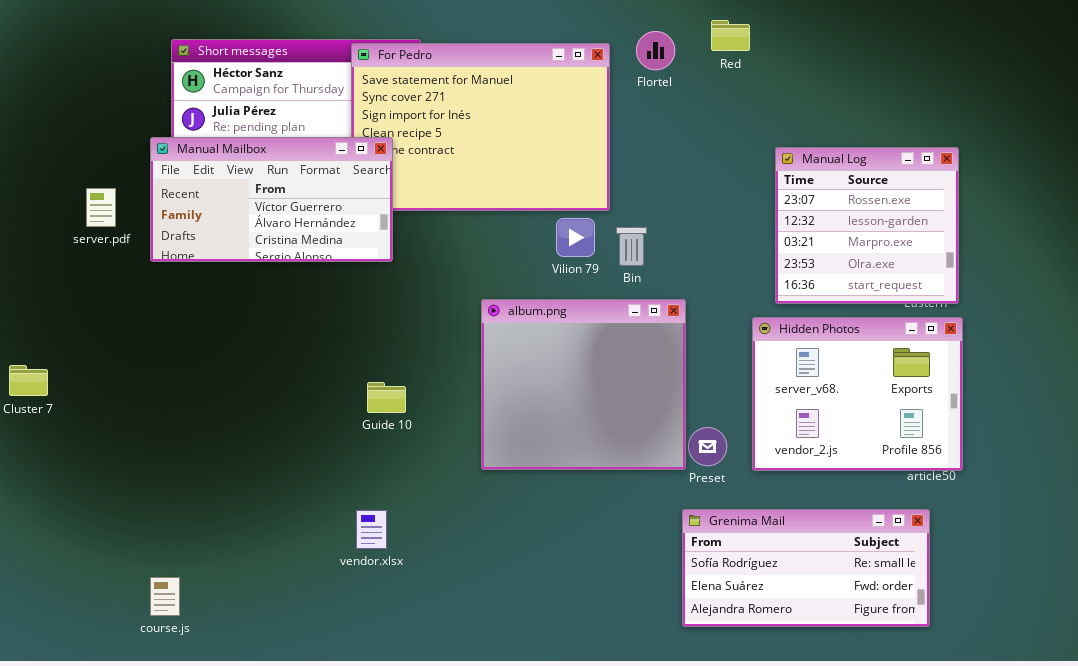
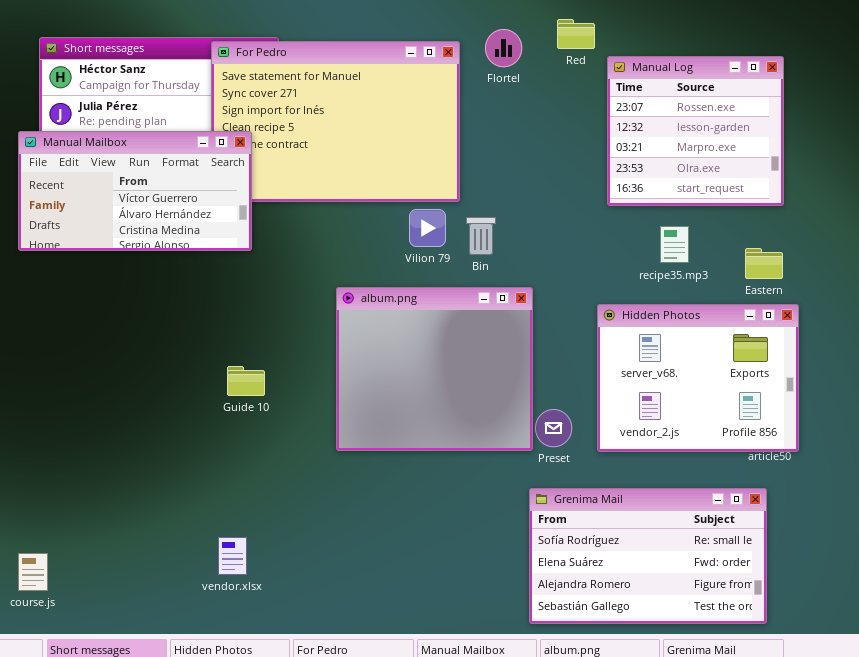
Manual Log: [775,147,959,304] -> [607,56,784,206], moved
Grenima Mail: [682,509,930,627] -> [529,488,767,624], resized
vendor.xlsx: [356,510,387,549] -> [218,537,247,575], moved

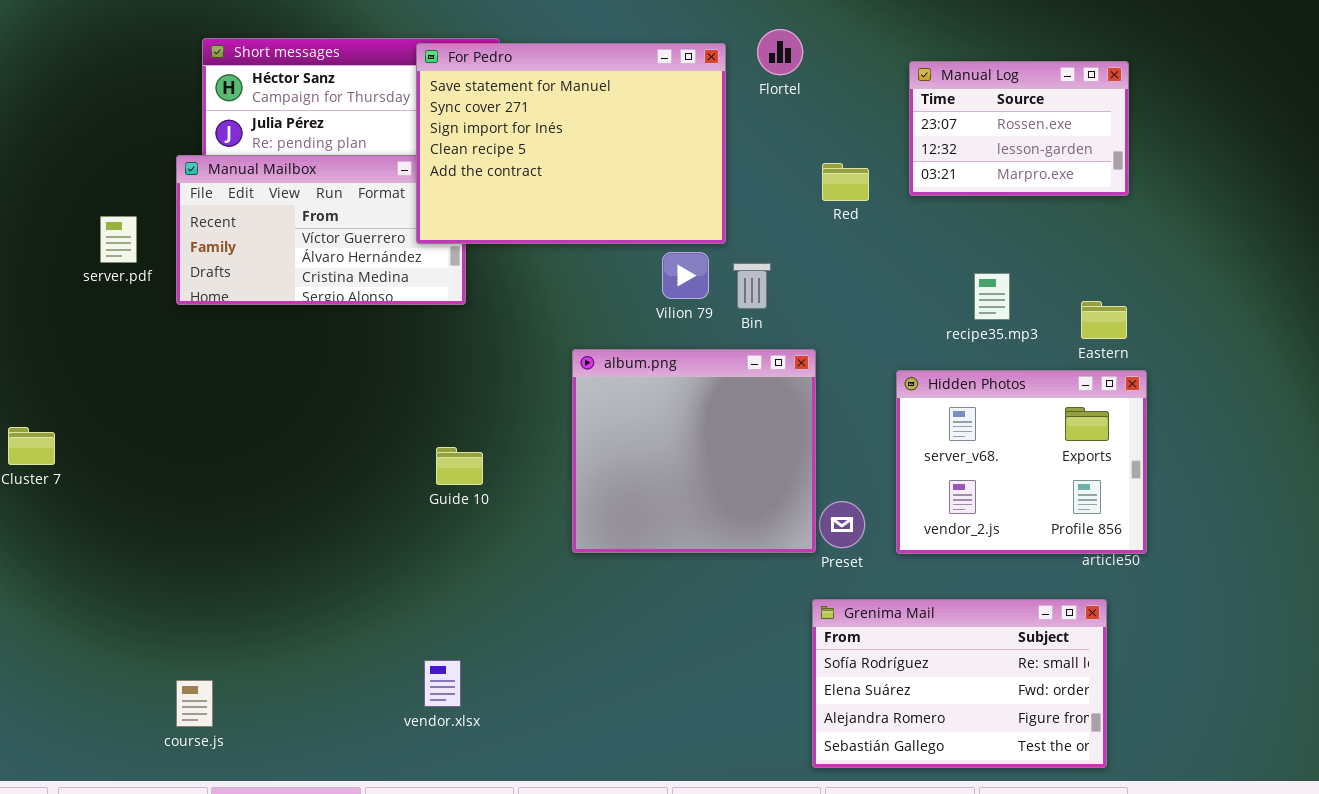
Red: [557,19,595,49] -> [822,163,869,201], moved
For Pedro: [211,41,460,202] -> [416,43,726,244], raised
Manual Log: [607,56,784,206] -> [909,61,1129,196], resized

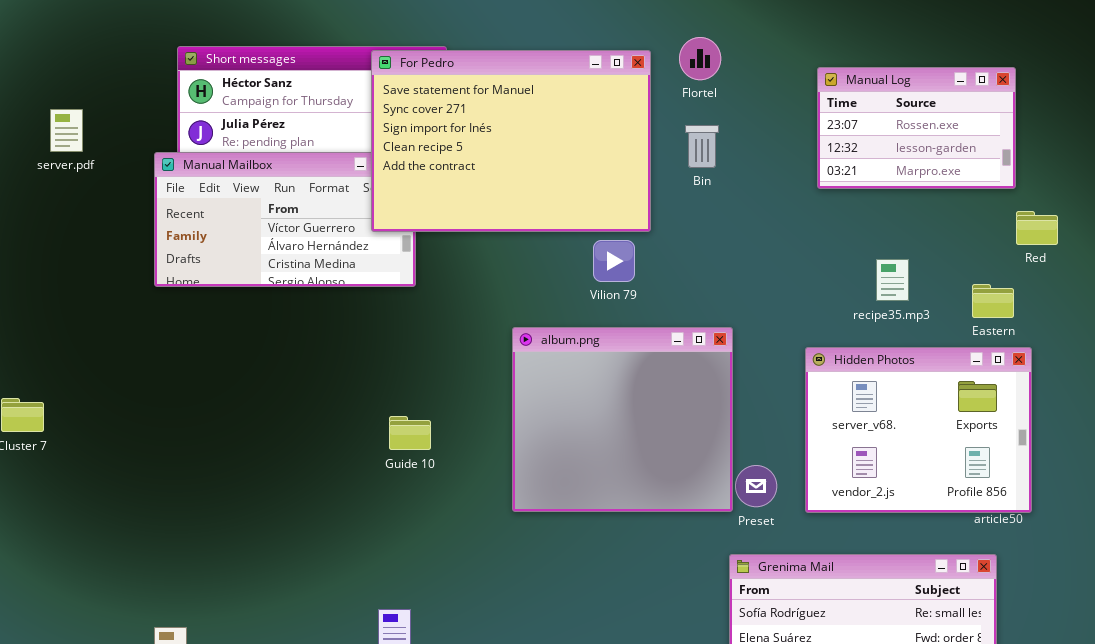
Red: [822,163,869,201] -> [1016,211,1058,245], moved
server.pdf: [100,216,137,263] -> [50,109,83,152], moved
Bin: [733,263,771,309] -> [685,125,719,168], moved

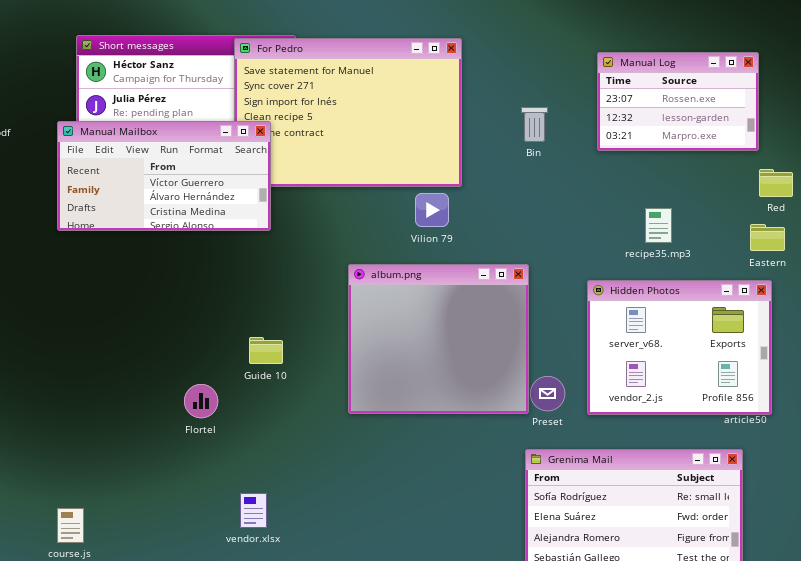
Flortel: [679,37,721,80] -> [184,384,218,418], moved
Bin: [685,125,719,168] -> [521,107,548,142], moved
Manual Mailbox: [154,152,416,287] -> [57,121,271,231], raised
Eastern: [972,284,1014,318] -> [750,224,785,251], moved

